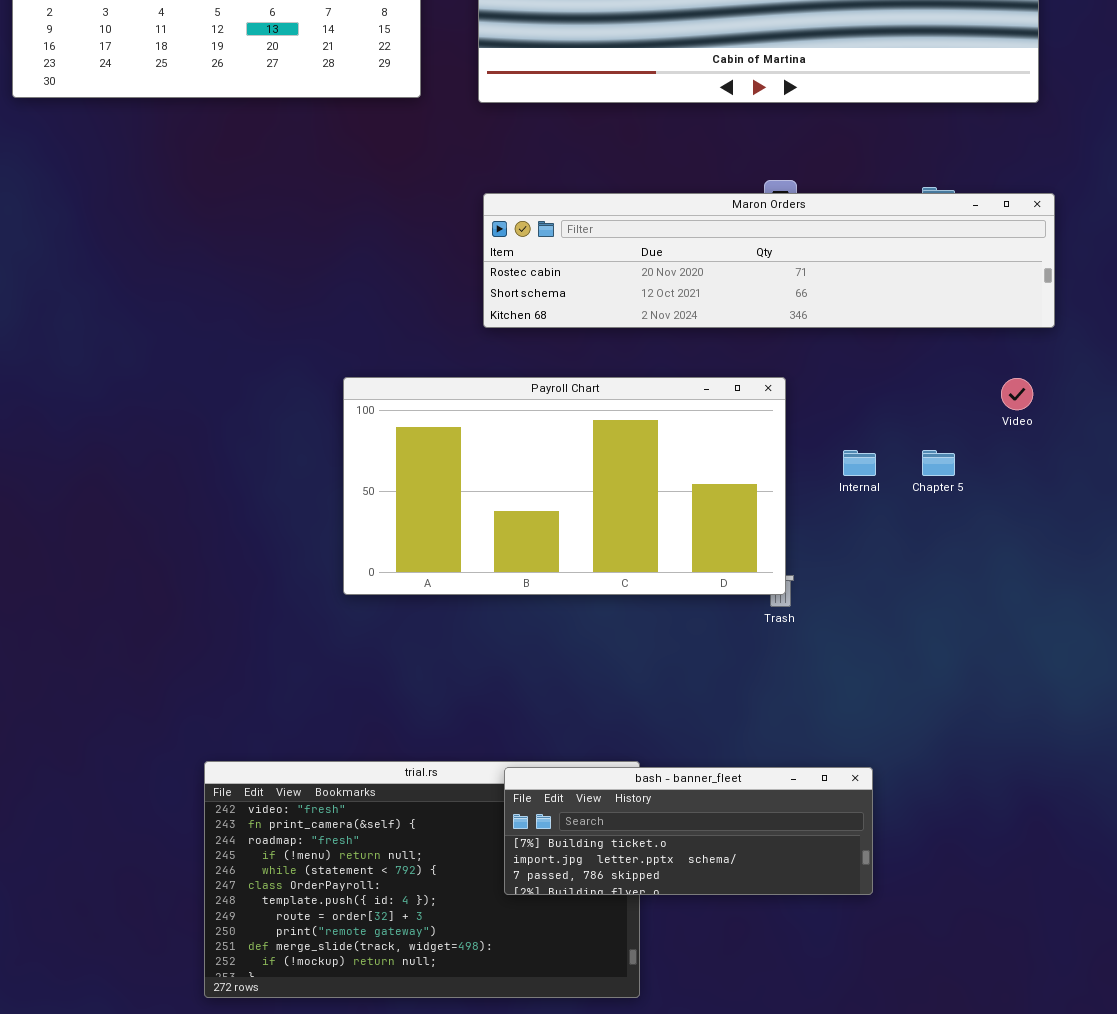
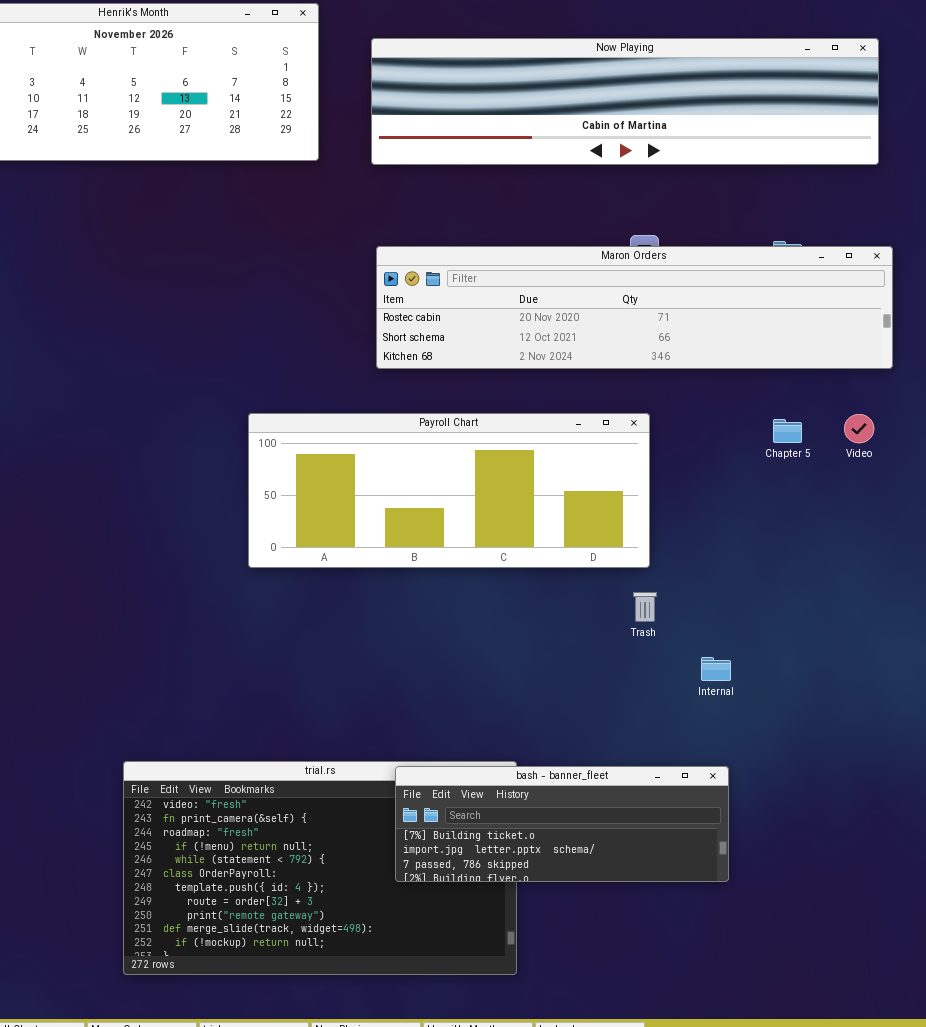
Payroll Chart: [343,377,786,595] -> [248,413,650,568], resized
Internal: [843,450,876,476] -> [701,657,731,681], moved
Chapter 5: [922,450,955,476] -> [773,419,802,443], moved

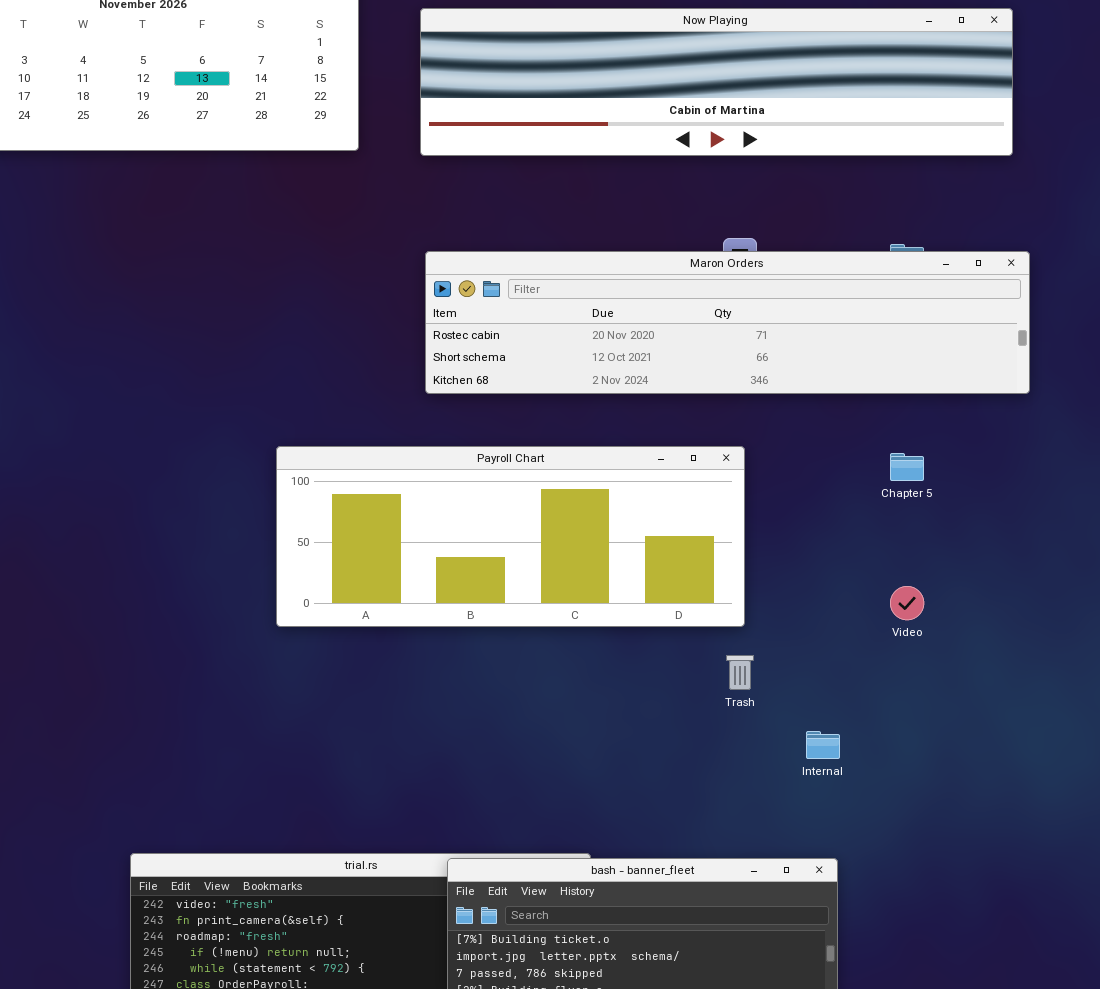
Video: [844,414,874,443] -> [890,586,924,620], moved

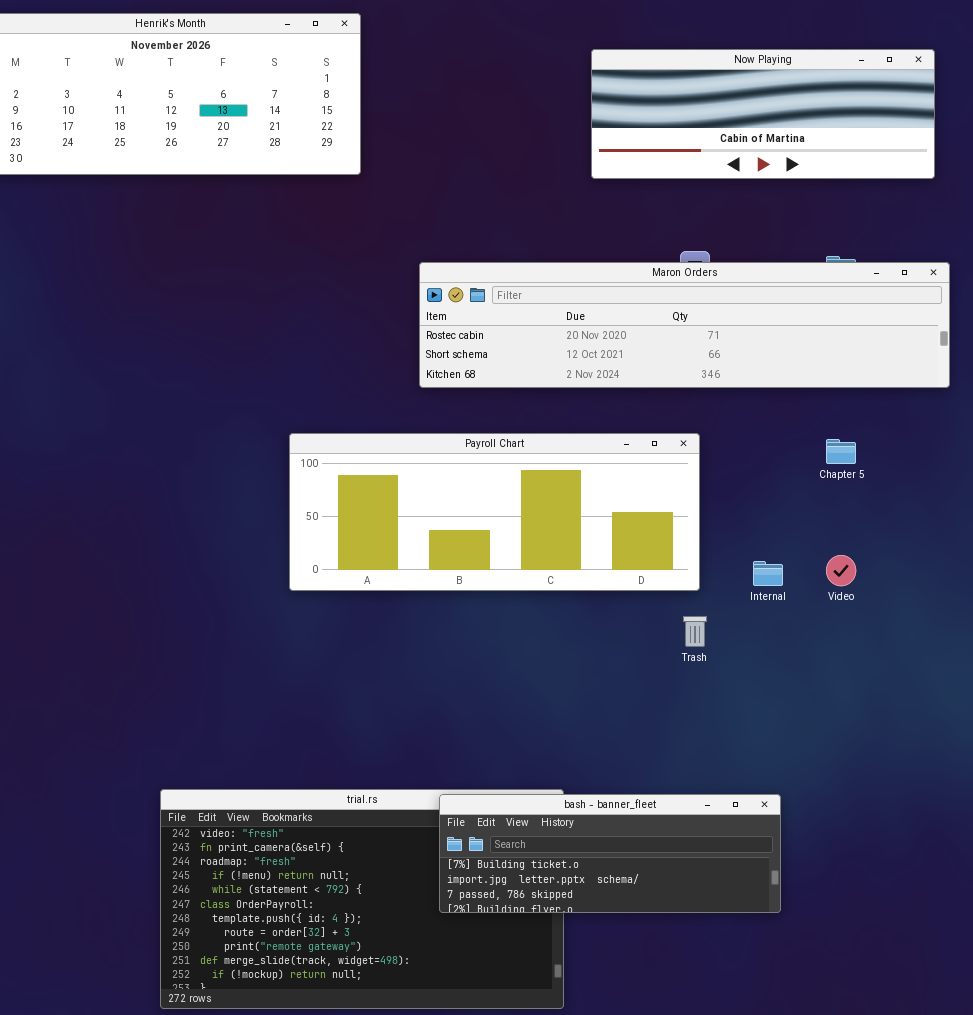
Now Playing: [420,8,1013,156] -> [591,49,935,179], resized
Internal: [806,731,840,759] -> [753,561,783,586], moved

